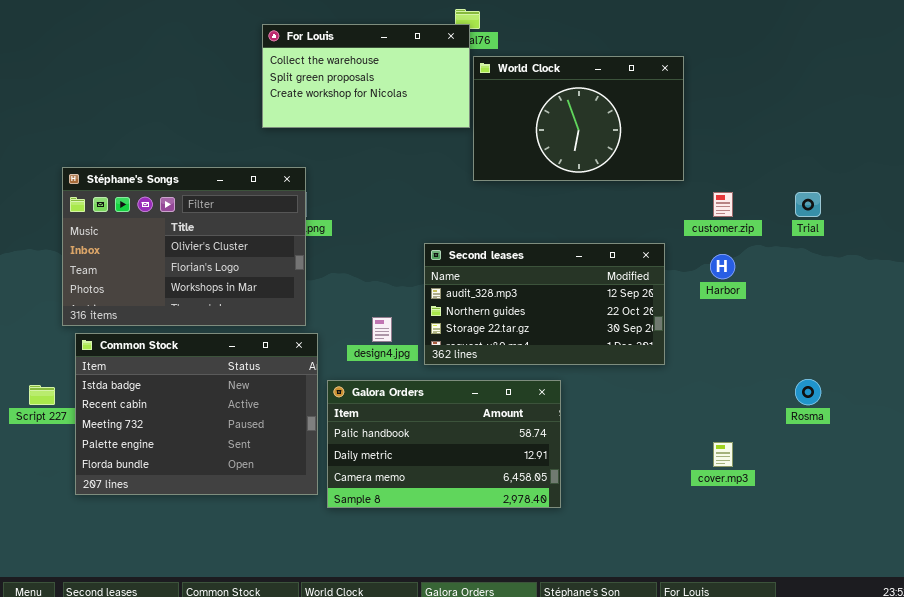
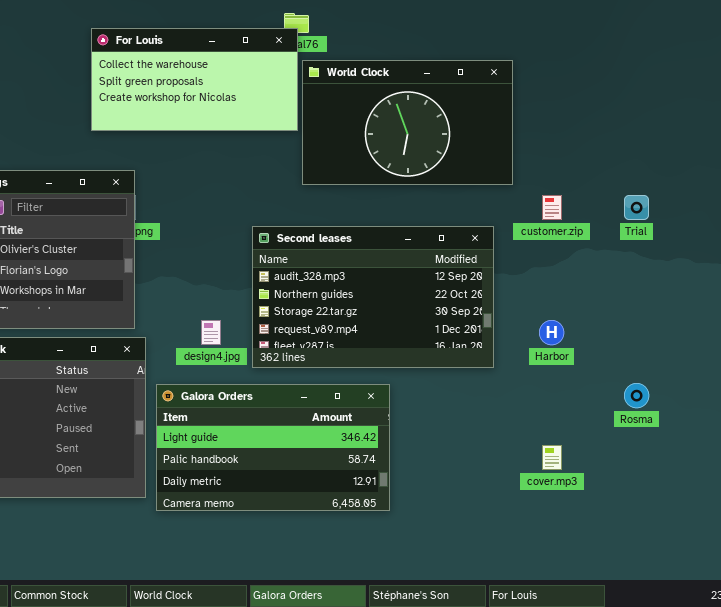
Second leases: [424,243,665,365] -> [252,226,494,368], resized
Harbor: [710,254,735,279] -> [539,320,564,345], moved
Galora Orders: [327,380,561,508] -> [156,384,390,511], scrolled up 1 row

